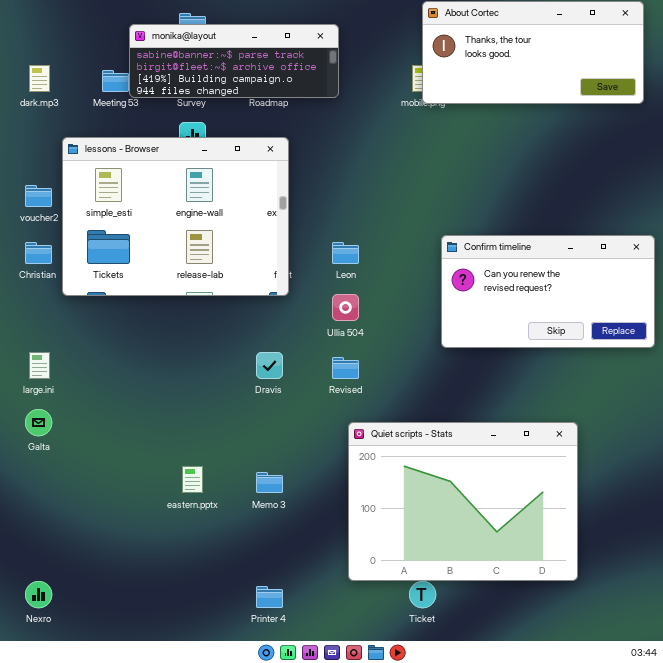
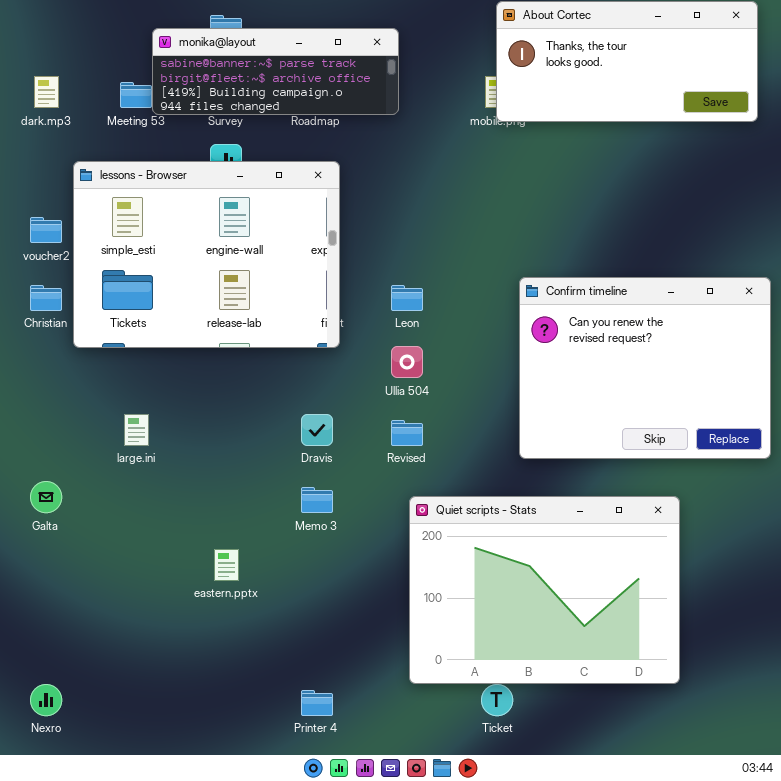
Confirm timeline: [441,235,655,348] -> [519,277,771,459], resized
large.ini: [29,352,50,379] -> [124,414,149,446], moved
Memo 3: [256,472,283,493] -> [301,487,333,513], moved

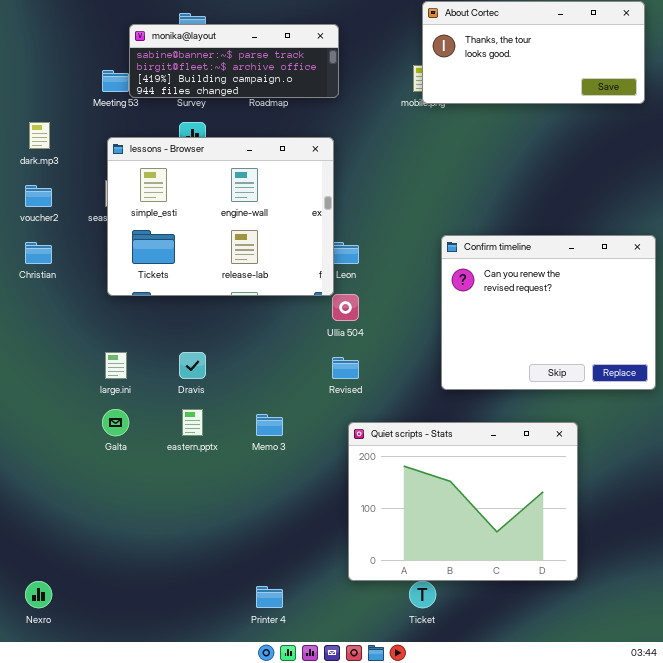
dark.mp3: [34,76,59,108] -> [29,122,50,149], moved
lessons - Browser: [73,161,340,348] -> [107,137,334,296], moved
Dravis: [301,414,333,446] -> [179,352,206,379], moved
Galta: [30,481,62,513] -> [102,409,129,436], moved
eastern.pptx: [214,549,239,581] -> [182,409,203,436], moved

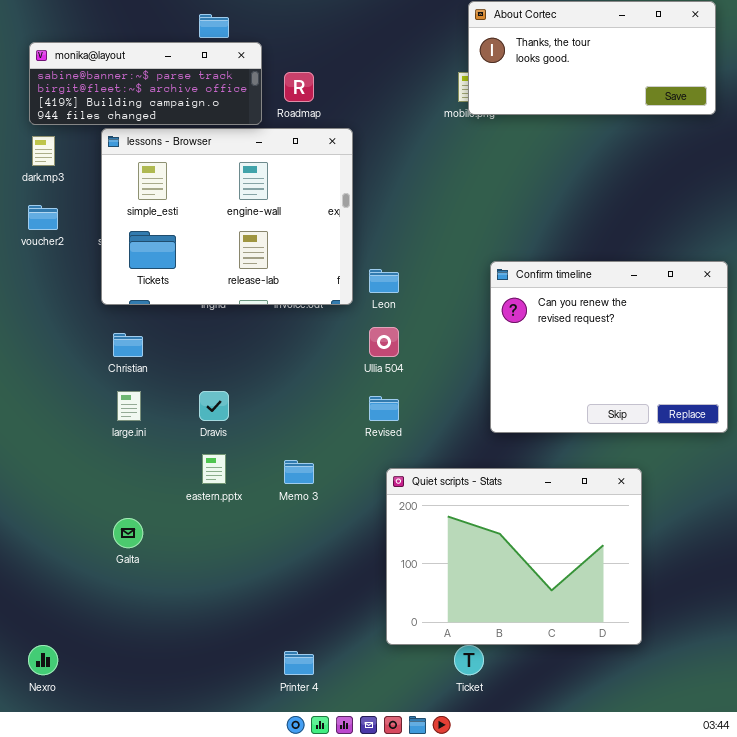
monika@layout: [129,24,339,98] -> [29,42,262,125], moved
lessons - Browser: [107,137,334,296] -> [101,128,353,305], moved
Christian: [25,242,52,264] -> [113,333,143,357], moved
Galta: [102,409,129,436] -> [113,518,143,548], moved

